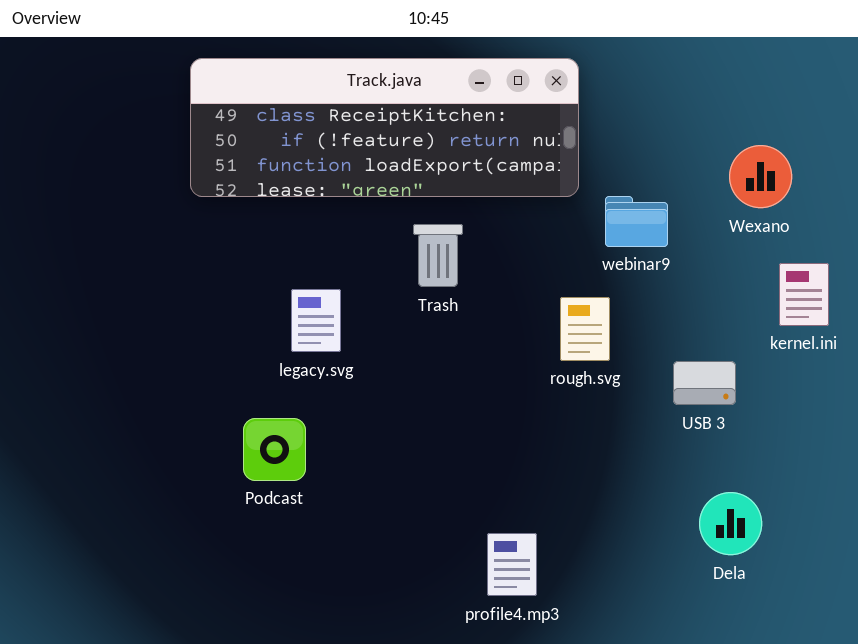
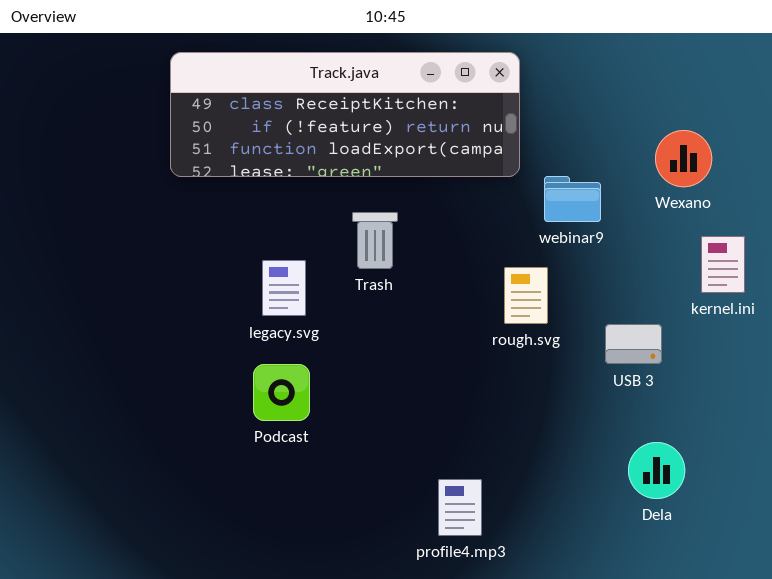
Trash: [413,224,463,287] -> [352,212,398,269], moved
Podcast: [243,418,306,481] -> [253,364,310,421], moved

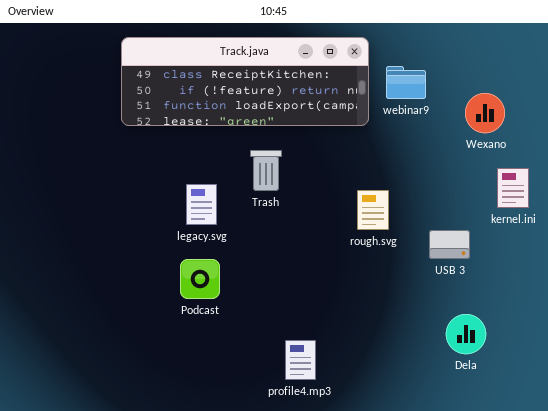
webinar9: [544,176,601,222] -> [386,66,426,99], moved
profile4.mp3: [438,479,482,536] -> [285,340,316,380], moved

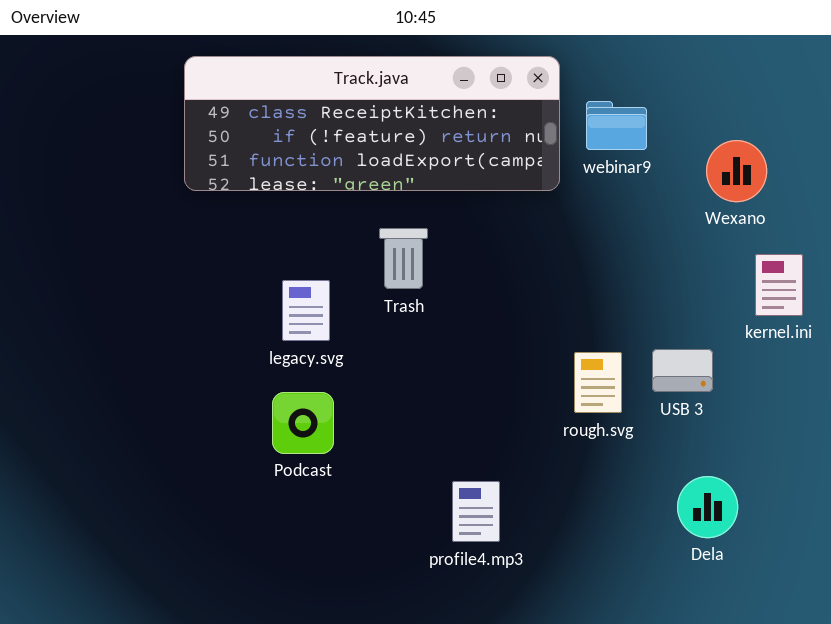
rough.svg: [357,190,389,230] -> [574,352,622,413], moved
profile4.mp3: [285,340,316,380] -> [452,481,500,542], moved

